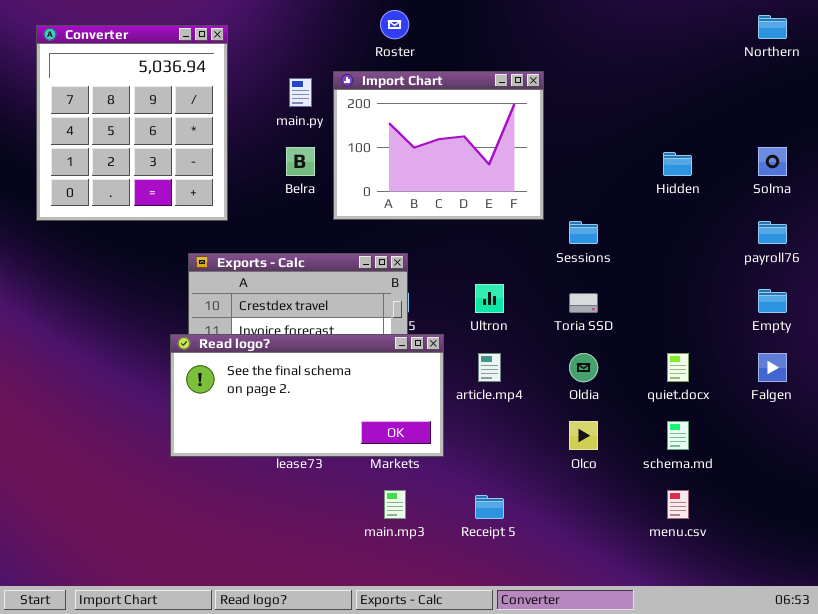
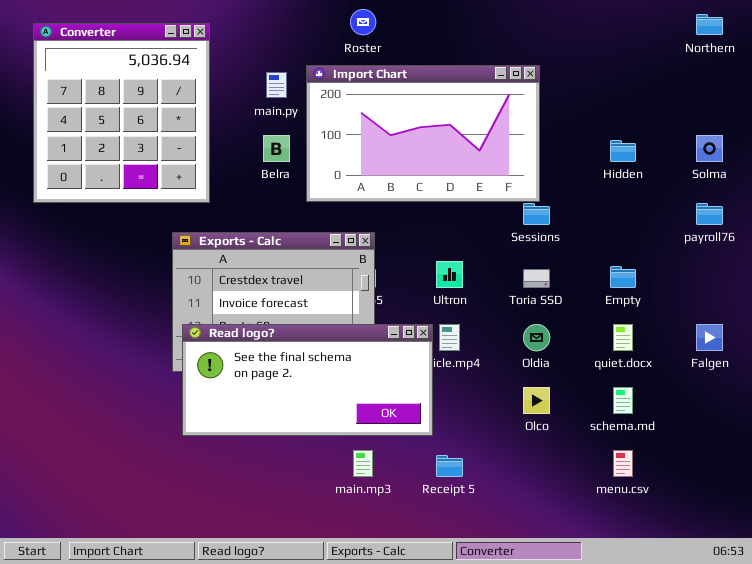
Import Chart: [333,71,544,220] -> [306,65,540,202], resized
Empty: [758,289,787,313] -> [610,266,636,288], moved
Read logo?: [170,334,444,457] -> [182,324,433,436], moved

